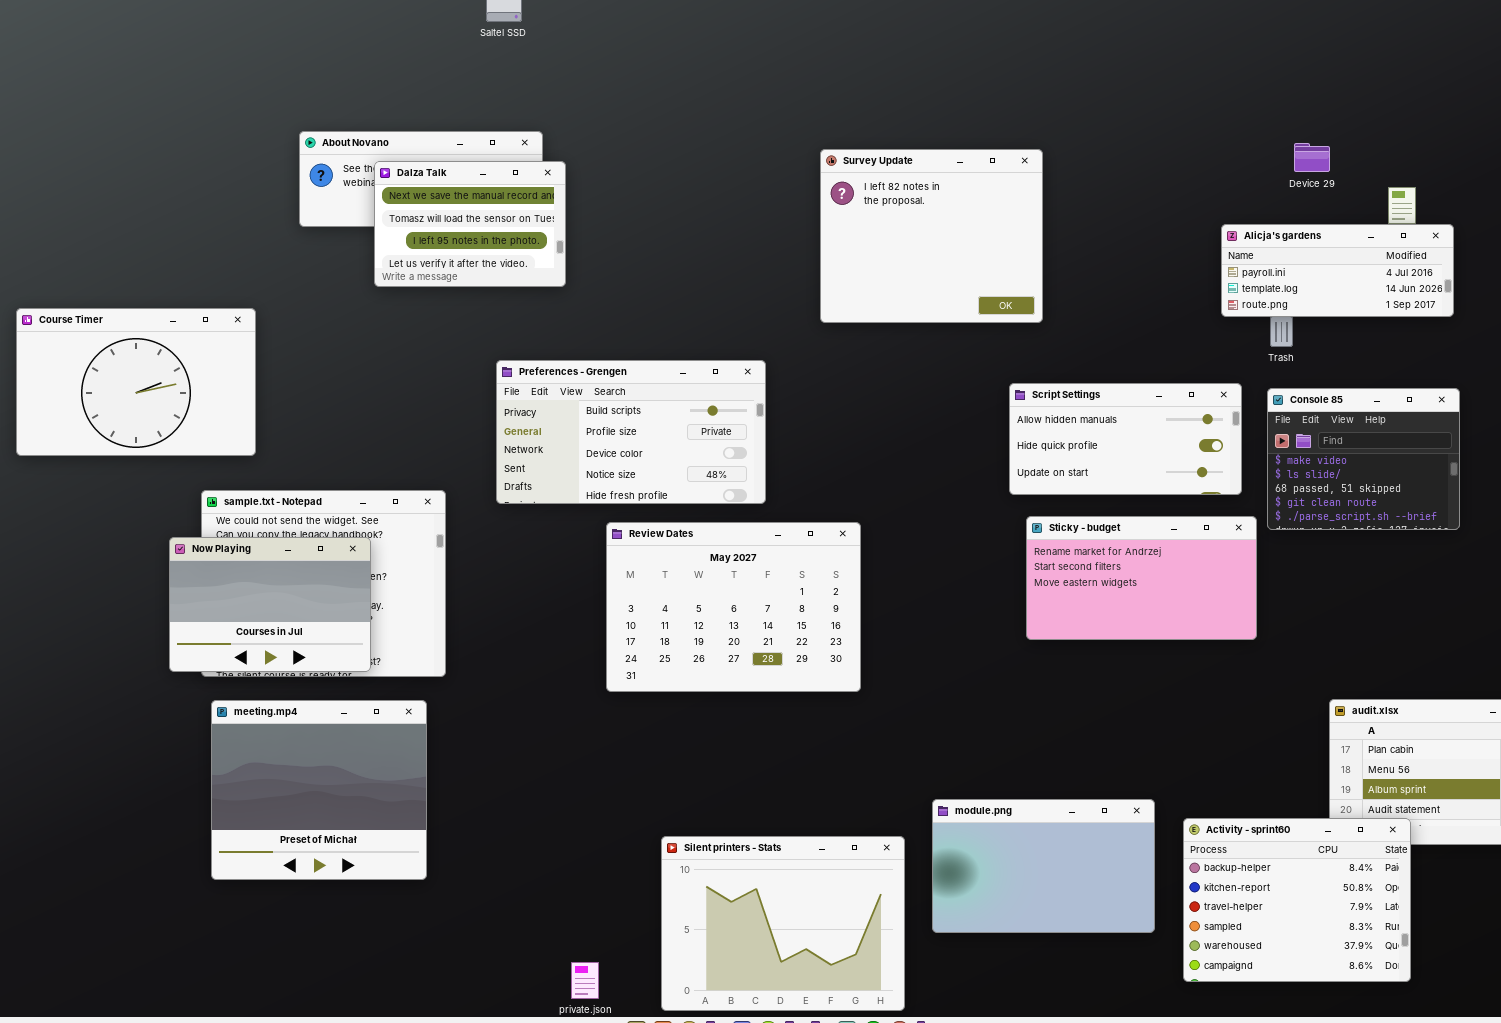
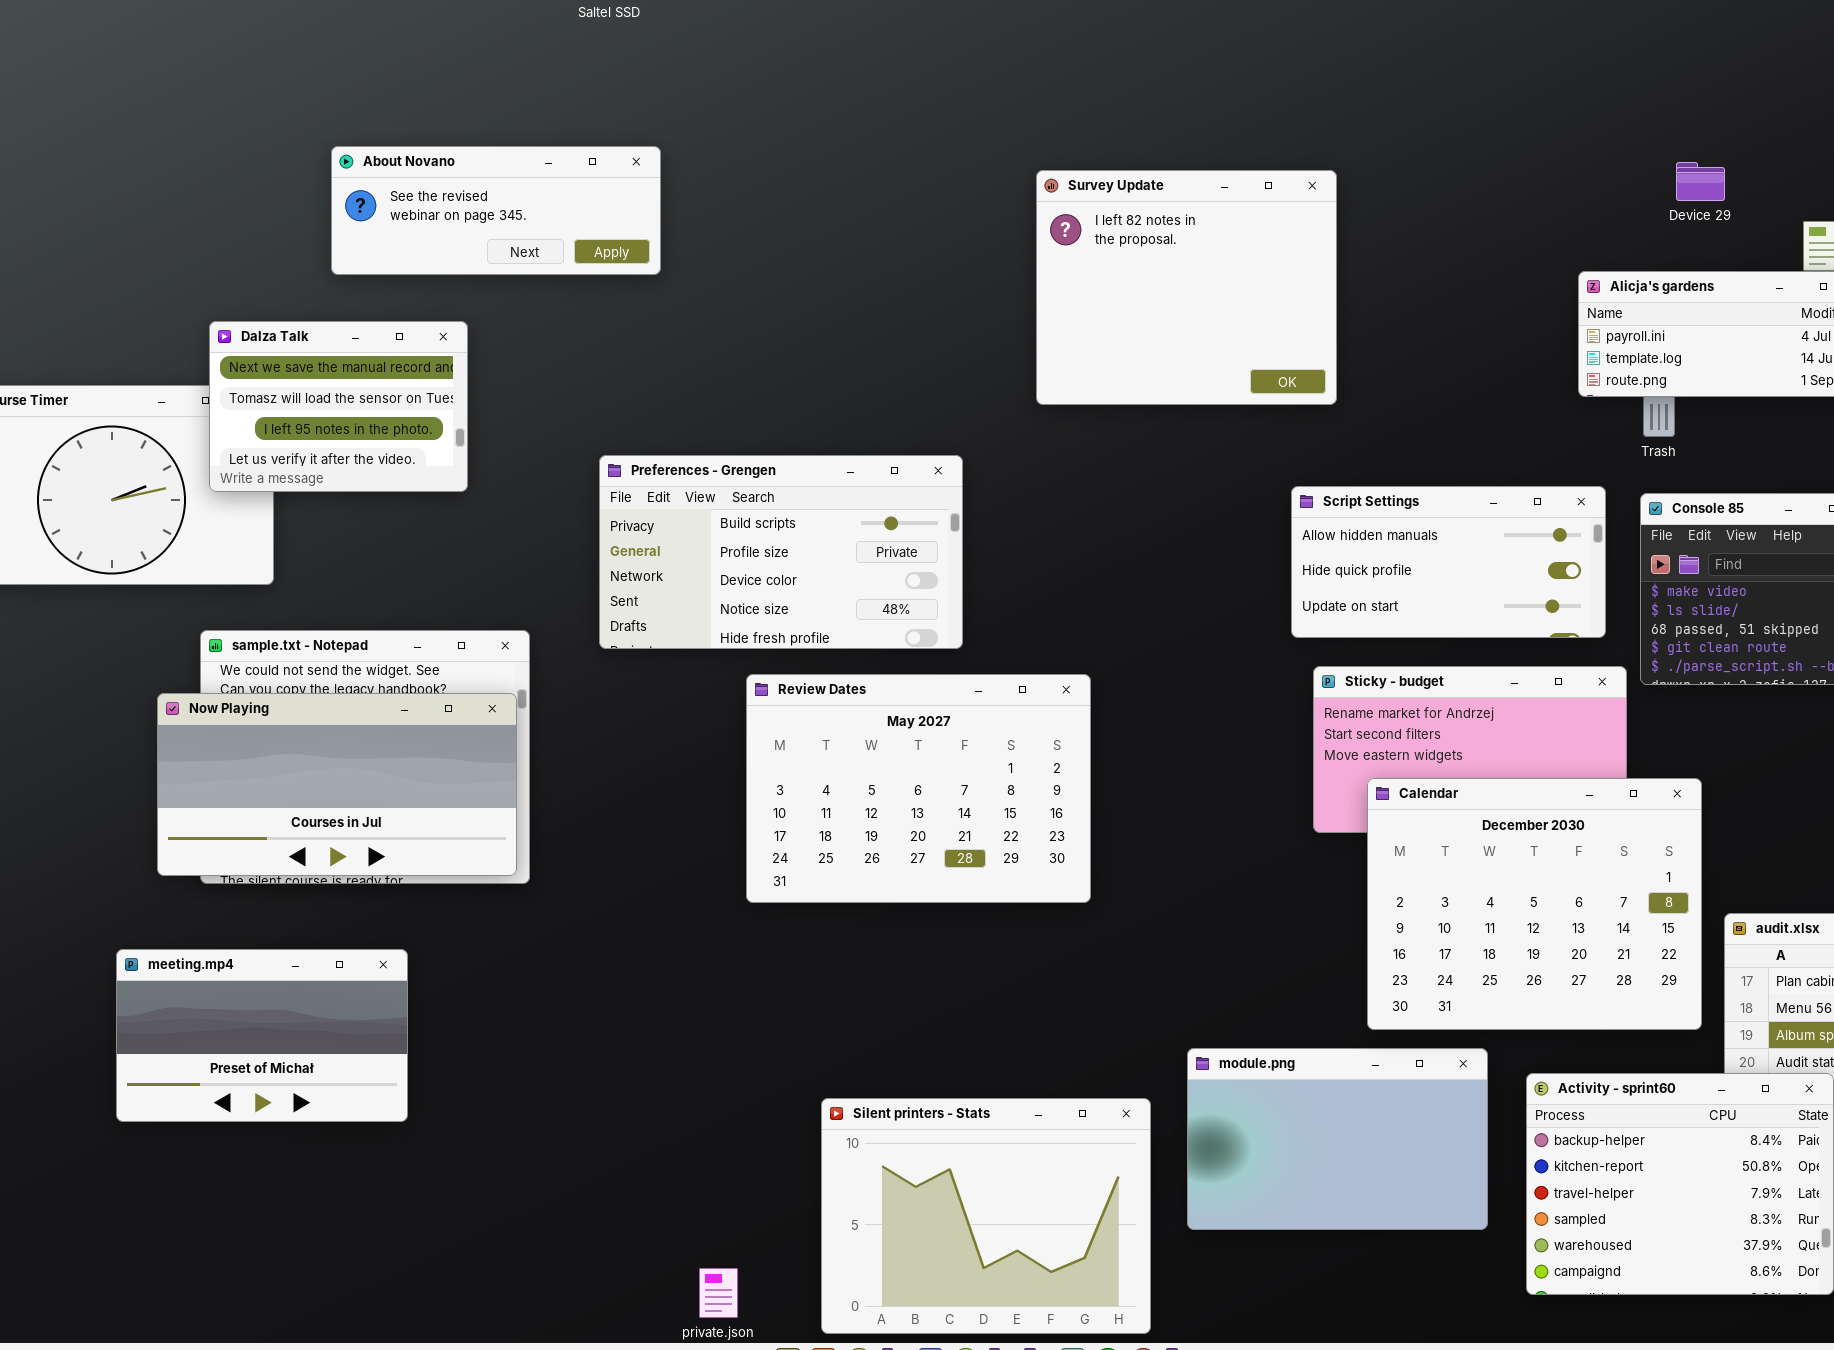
Dalza Talk: [374,161,566,287] -> [209,321,468,492], moved
Now Playing: [169,537,371,672] -> [157,693,517,876], resized
Calendar: none -> [1367,778,1702,1030], opened
meeting.mp4: [211,700,427,880] -> [116,949,408,1122], moved, resized

